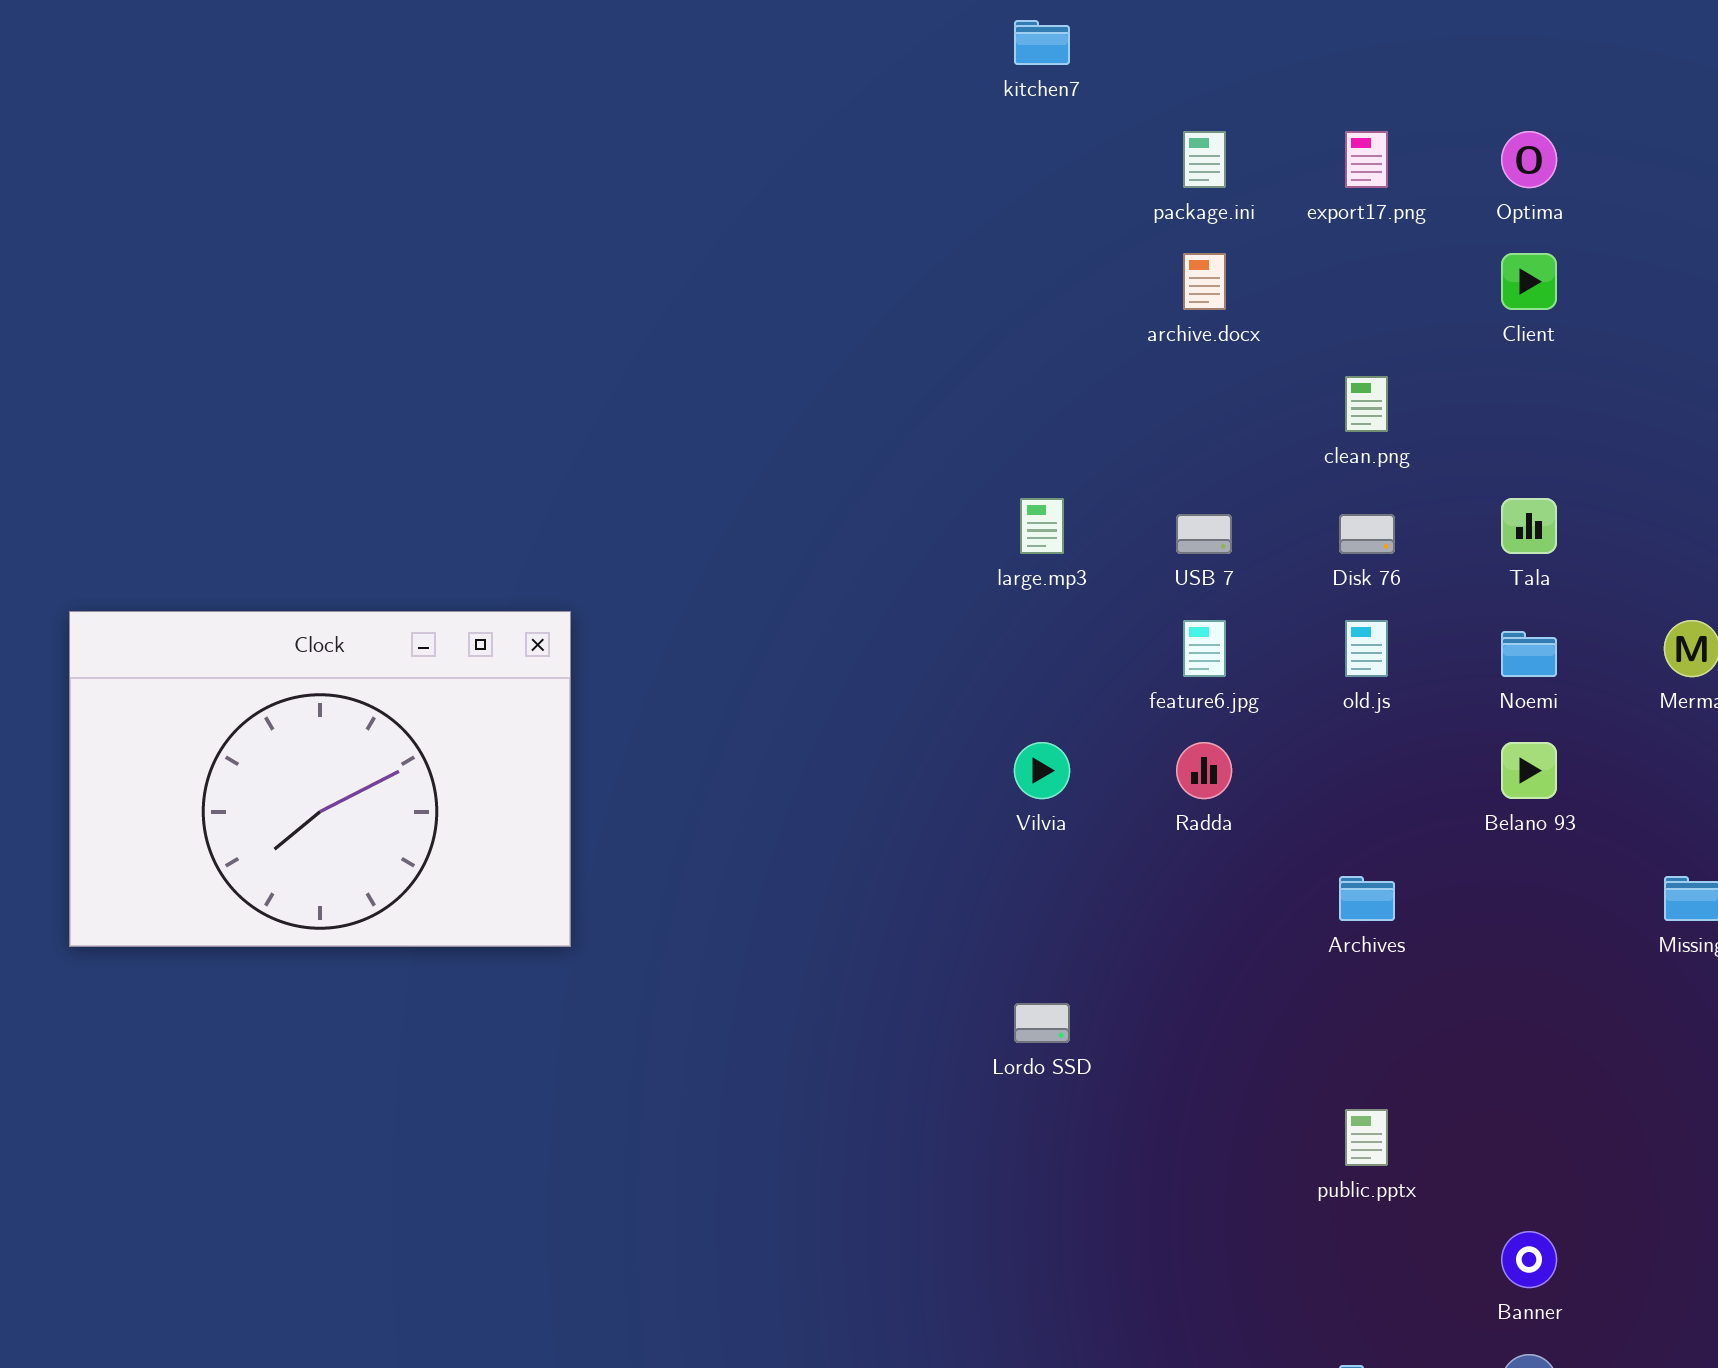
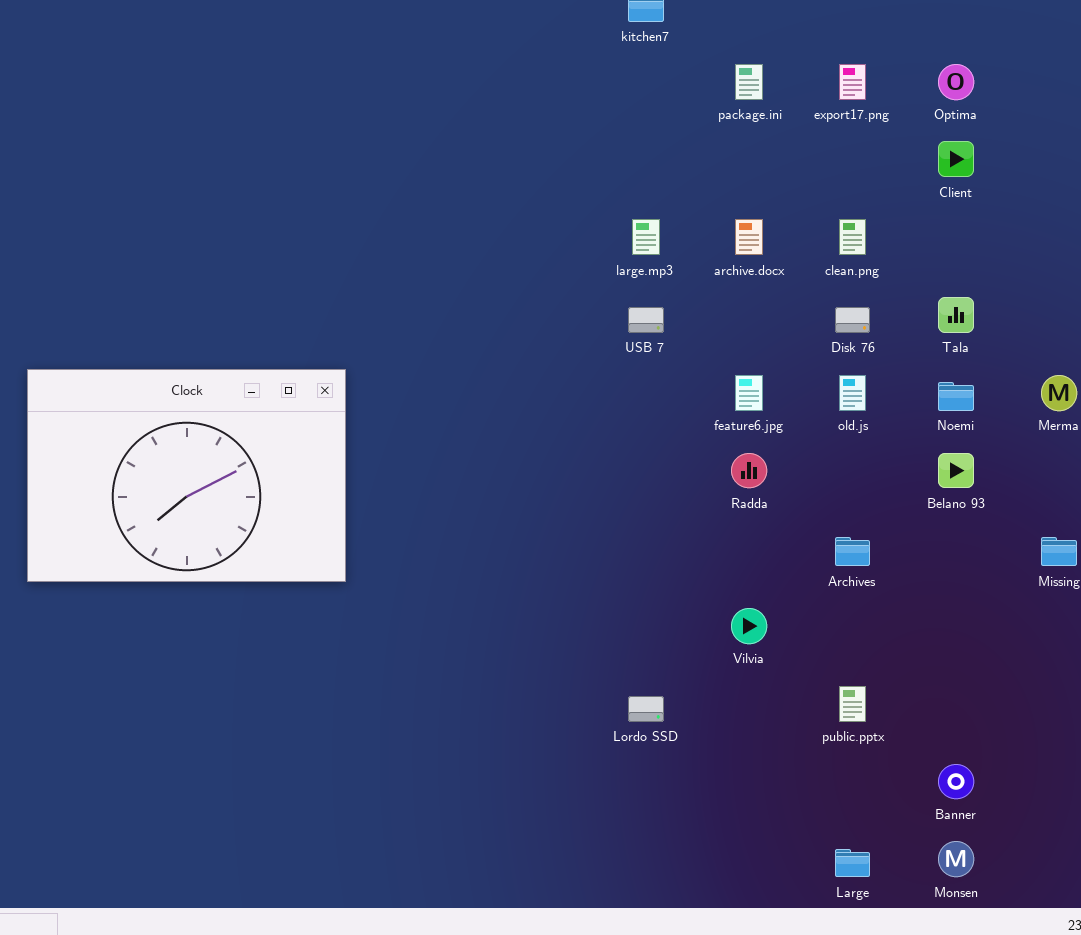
archive.docx: [1183,253,1226,310] -> [735,219,763,255], moved
large.mp3: [1020,498,1064,554] -> [632,219,660,255], moved
USB 7: [1176,514,1232,554] -> [628,307,664,333], moved
Vilvia: [1014,742,1070,799] -> [731,608,767,644], moved
Lordo SSD: [1014,1003,1070,1043] -> [628,696,664,722], moved

